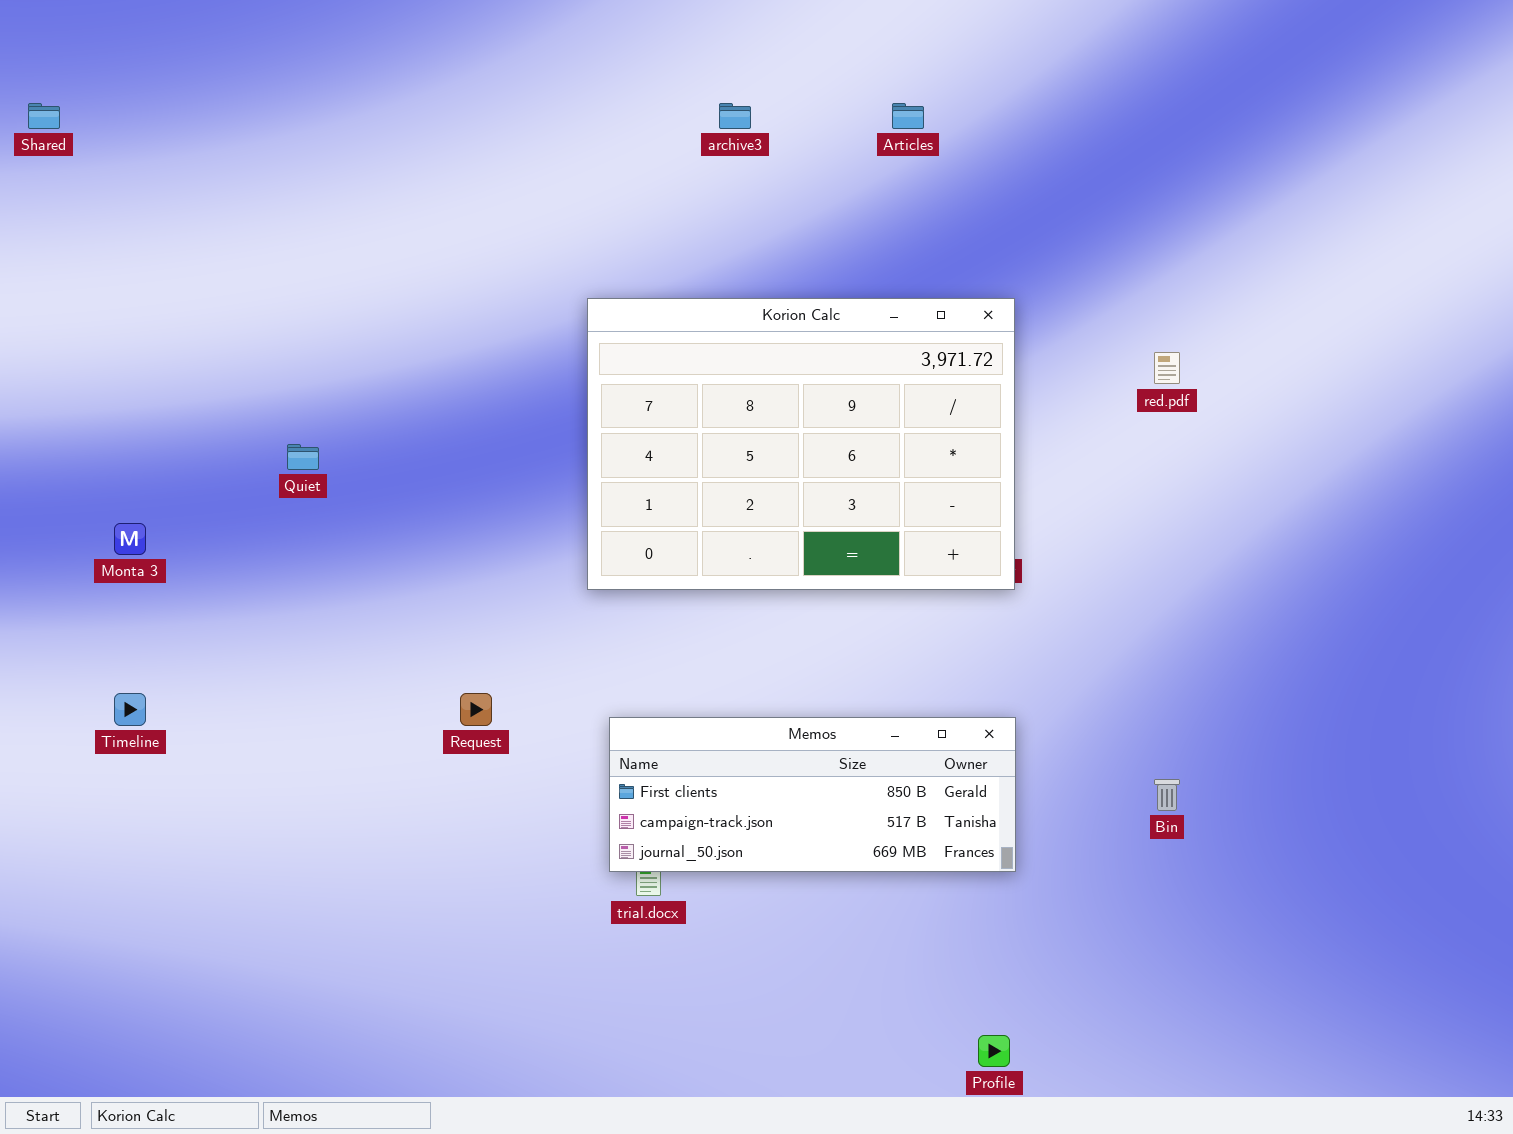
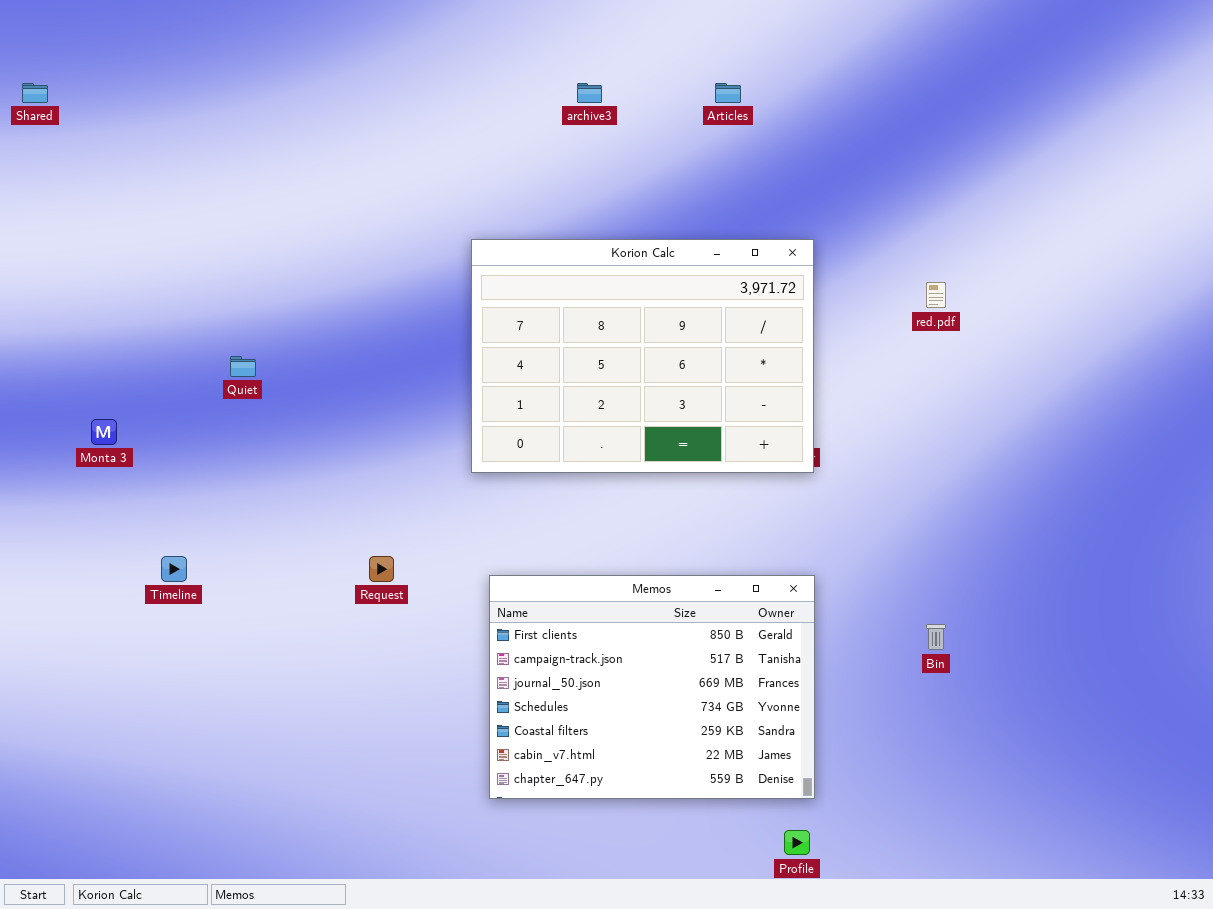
Timeline: [114,693,146,726] -> [161,556,187,582], moved
Memos: [609,717,1016,872] -> [489,575,815,799], resized

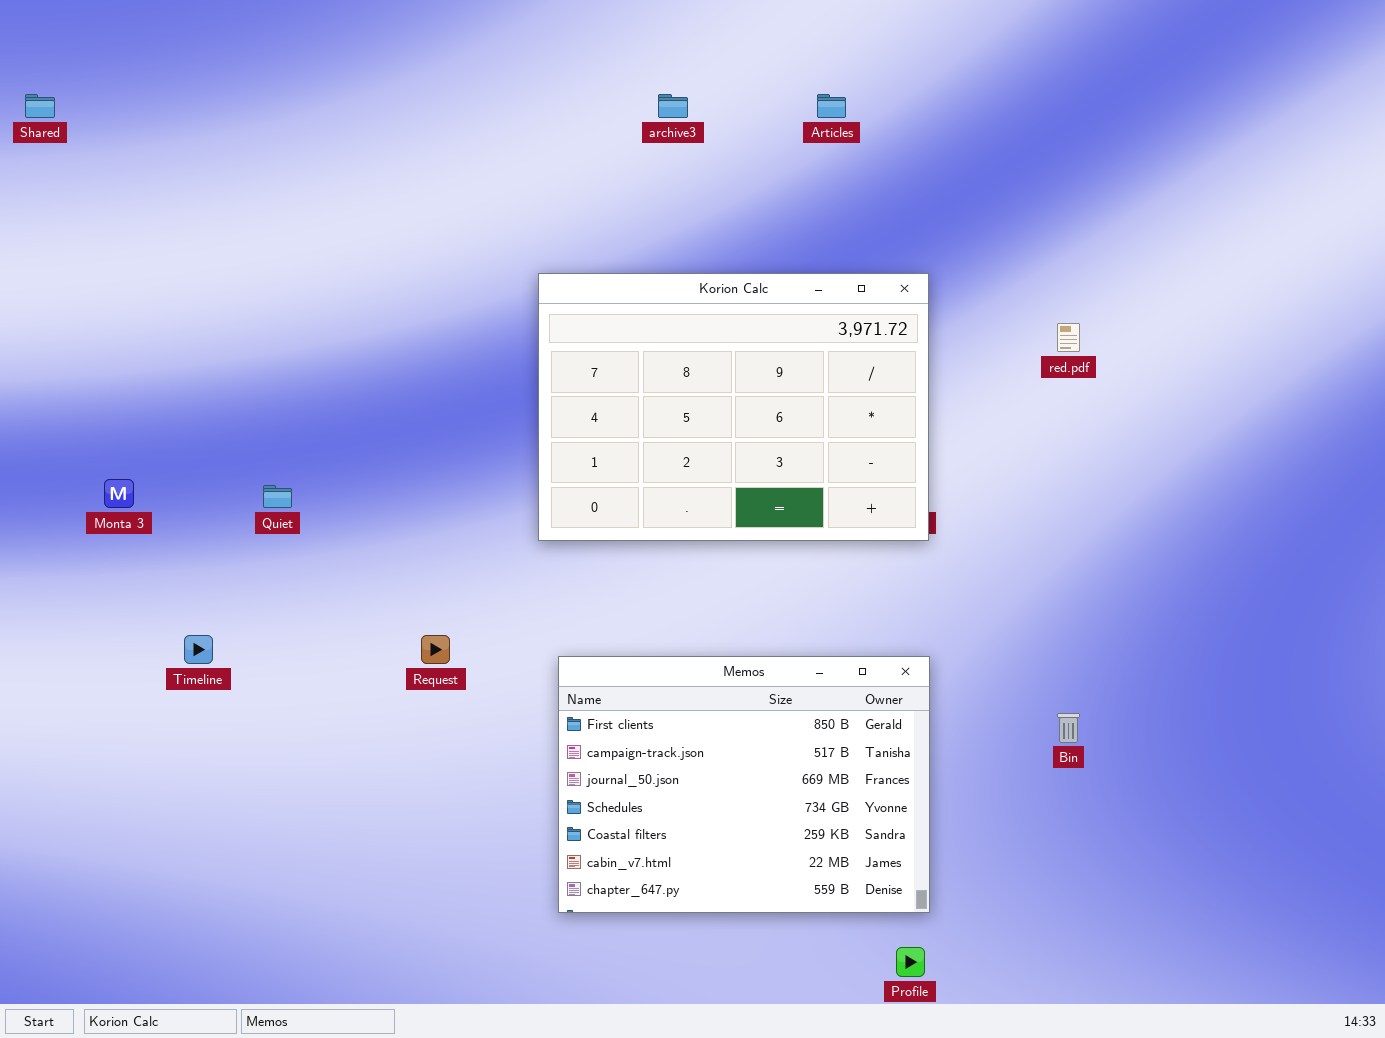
Quiet: [230,356,256,377] -> [263,485,292,508], moved

